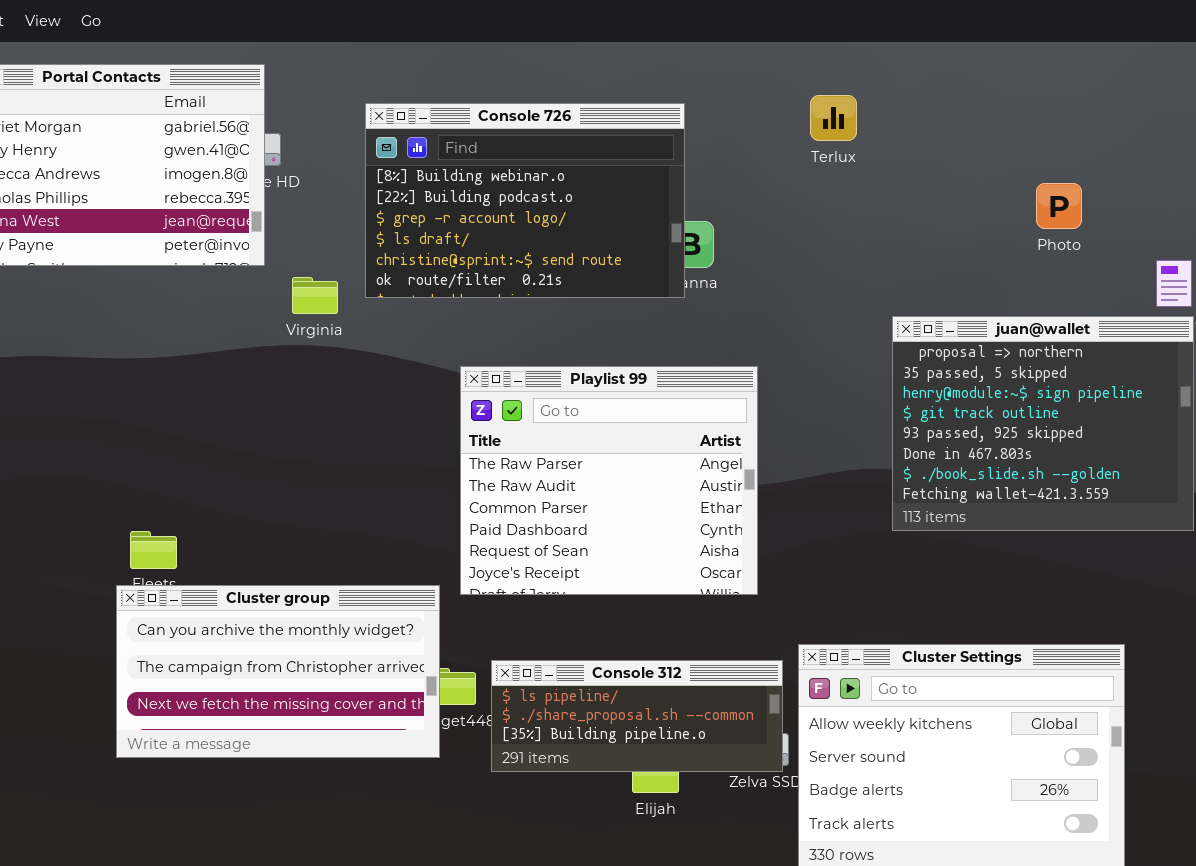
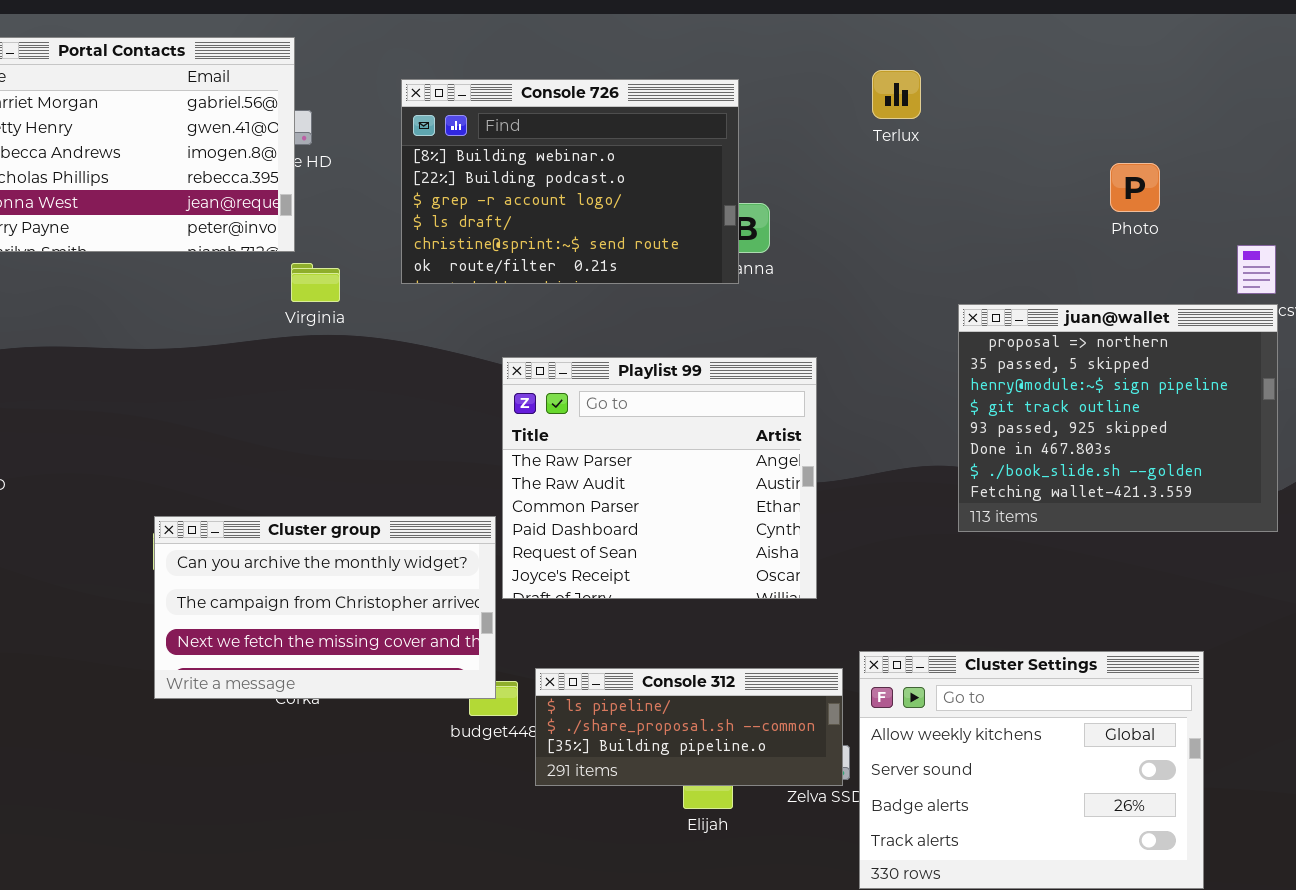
Virginia: [292,277,338,314] -> [291,263,340,302], moved
Cluster group: [116,585,440,758] -> [154,516,496,699], moved

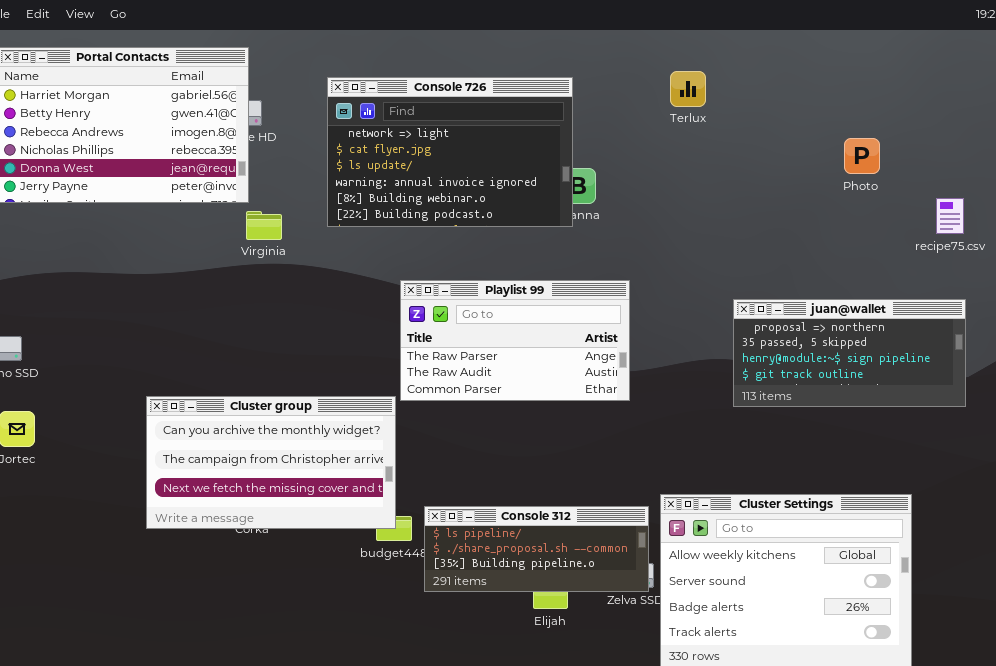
Console 726: [401,79,739,284] -> [327,77,573,227], scrolled up 4 rows
juan@wallet: [958,304,1278,532] -> [733,299,966,407], resized
Playlist 99: [502,357,817,599] -> [400,280,630,401], resized

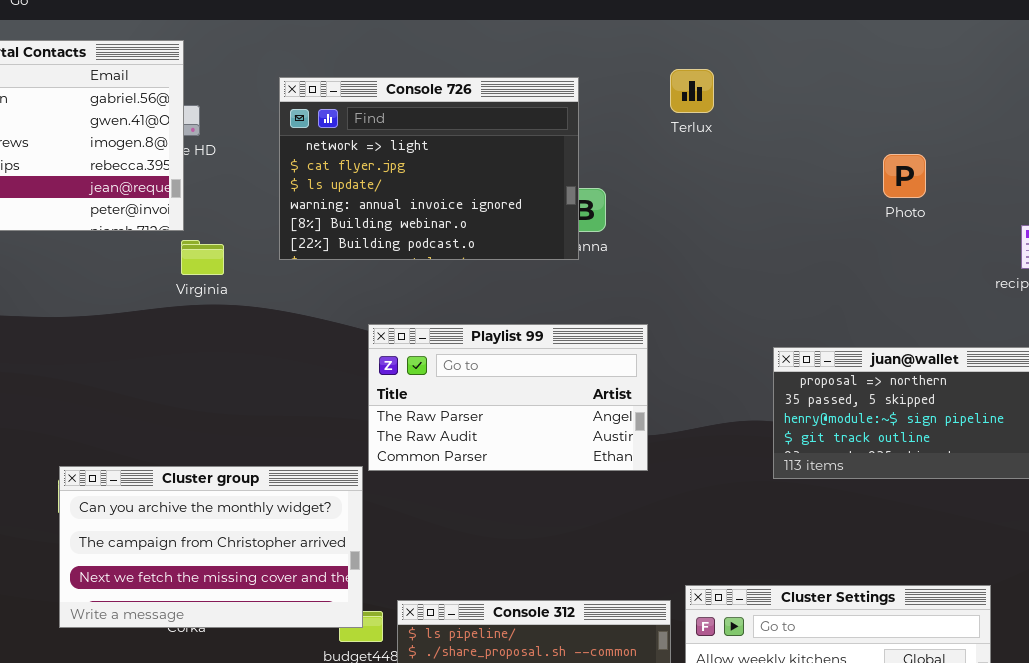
Terlux: [670,71,706,107] -> [670,69,714,113], moved
Photo: [844,138,880,174] -> [883,154,926,198], moved

